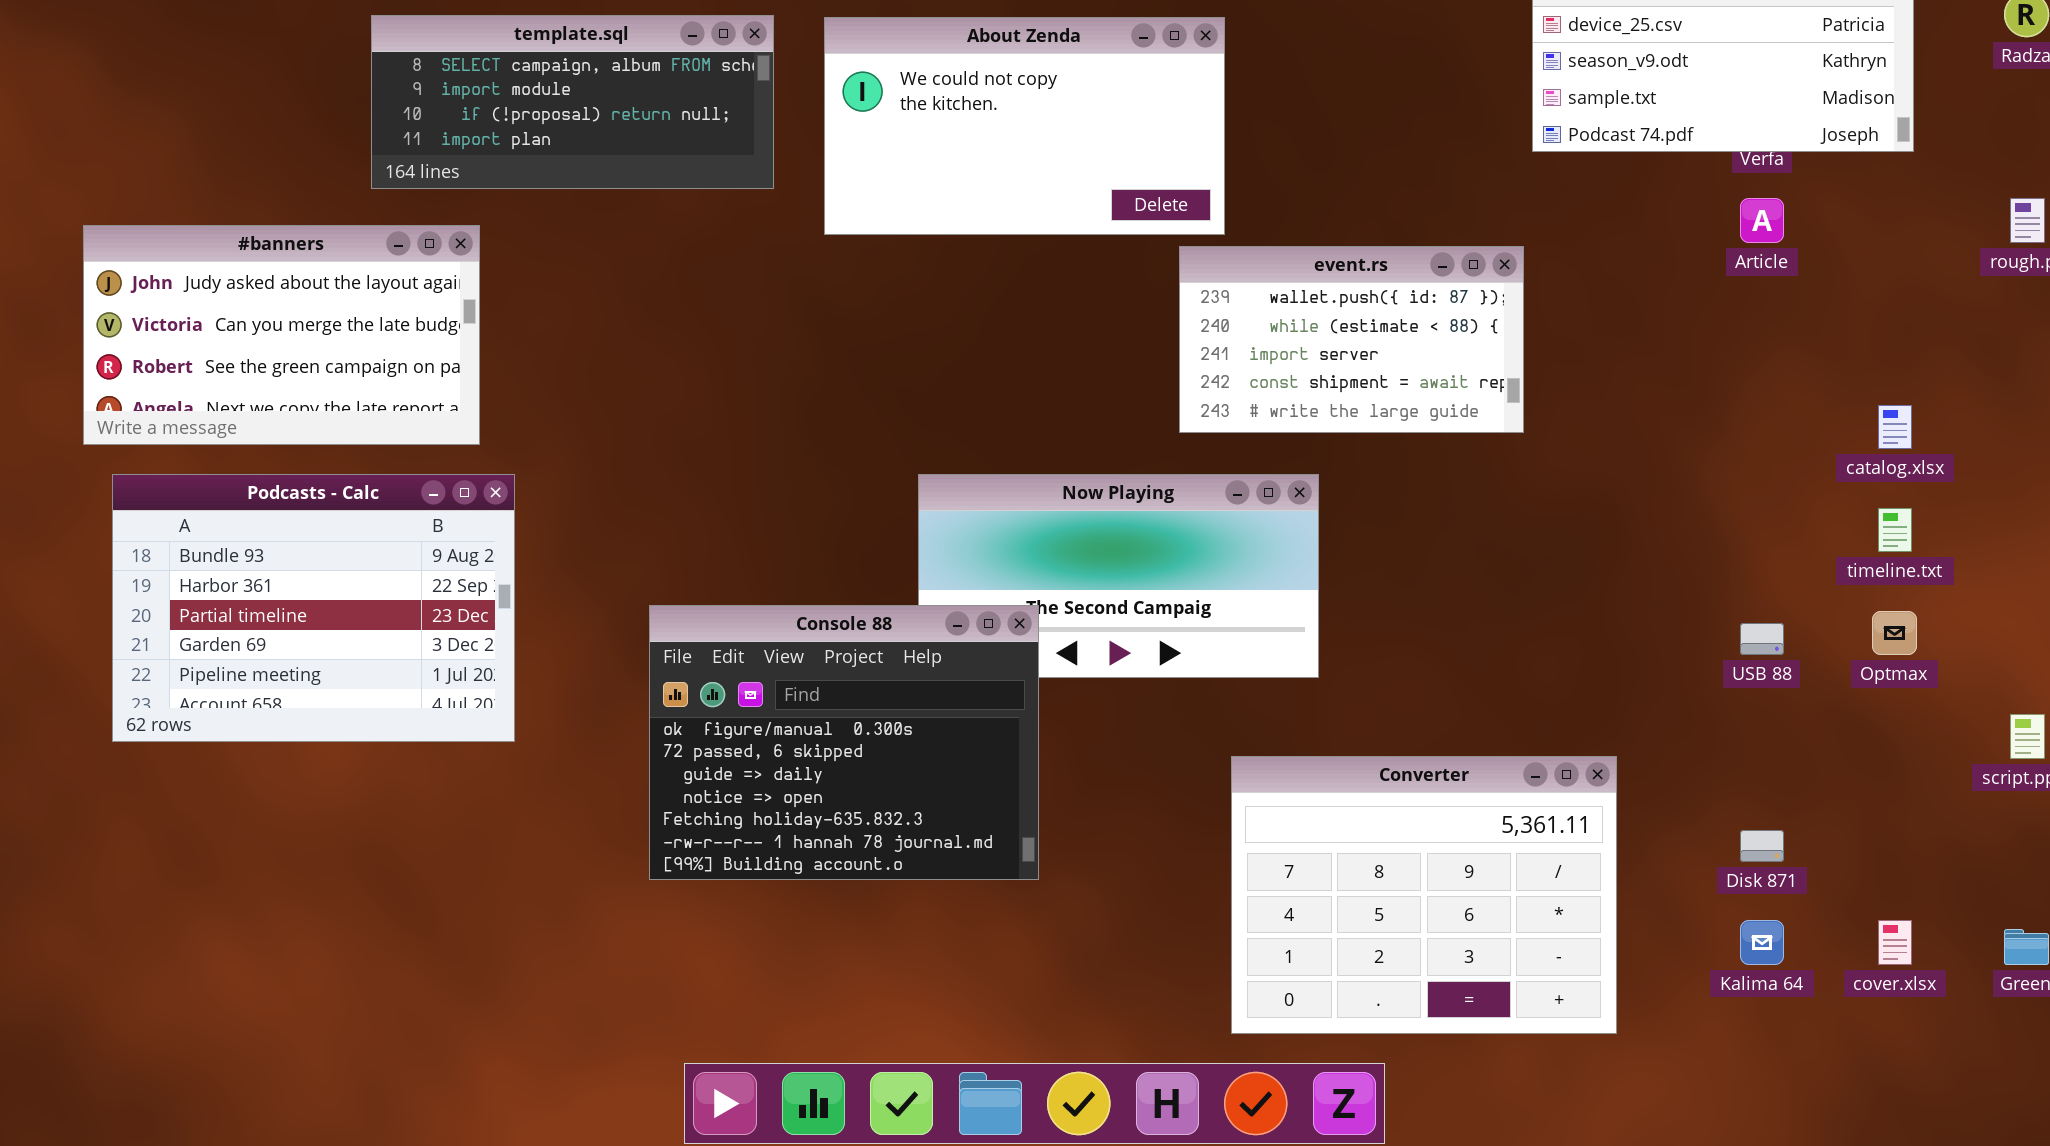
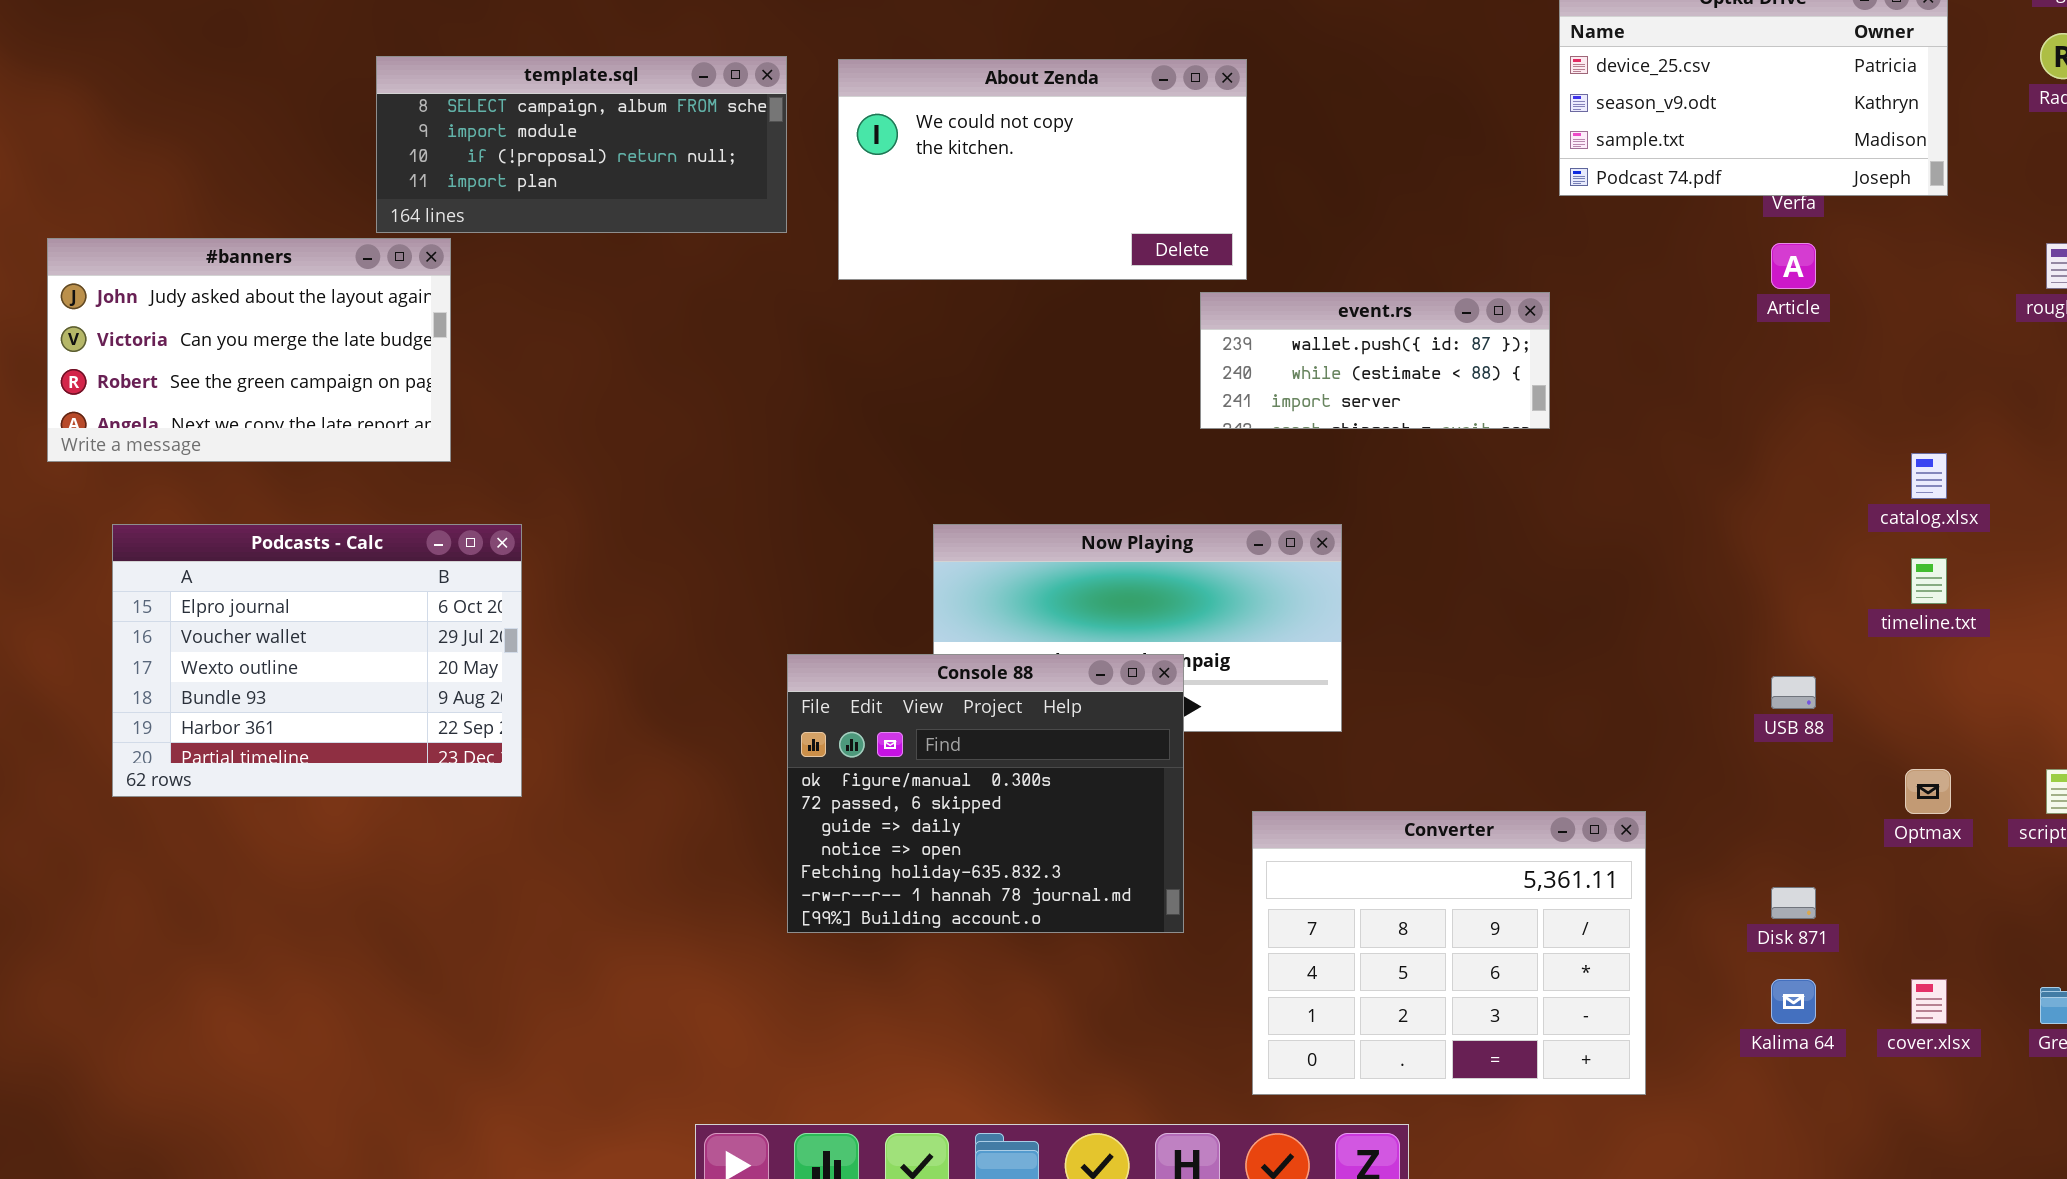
#banners: [83,225,480,445] -> [47,238,451,462], moved
event.rs: [1179,246,1524,433] -> [1200,292,1550,429], resized
Podcasts - Calc: [112,474,515,742] -> [112,524,522,797], scrolled up 3 rows
Console 88: [649,605,1039,880] -> [787,654,1184,933], moved
Optmax: [1872,611,1917,655] -> [1905,769,1951,814], moved

